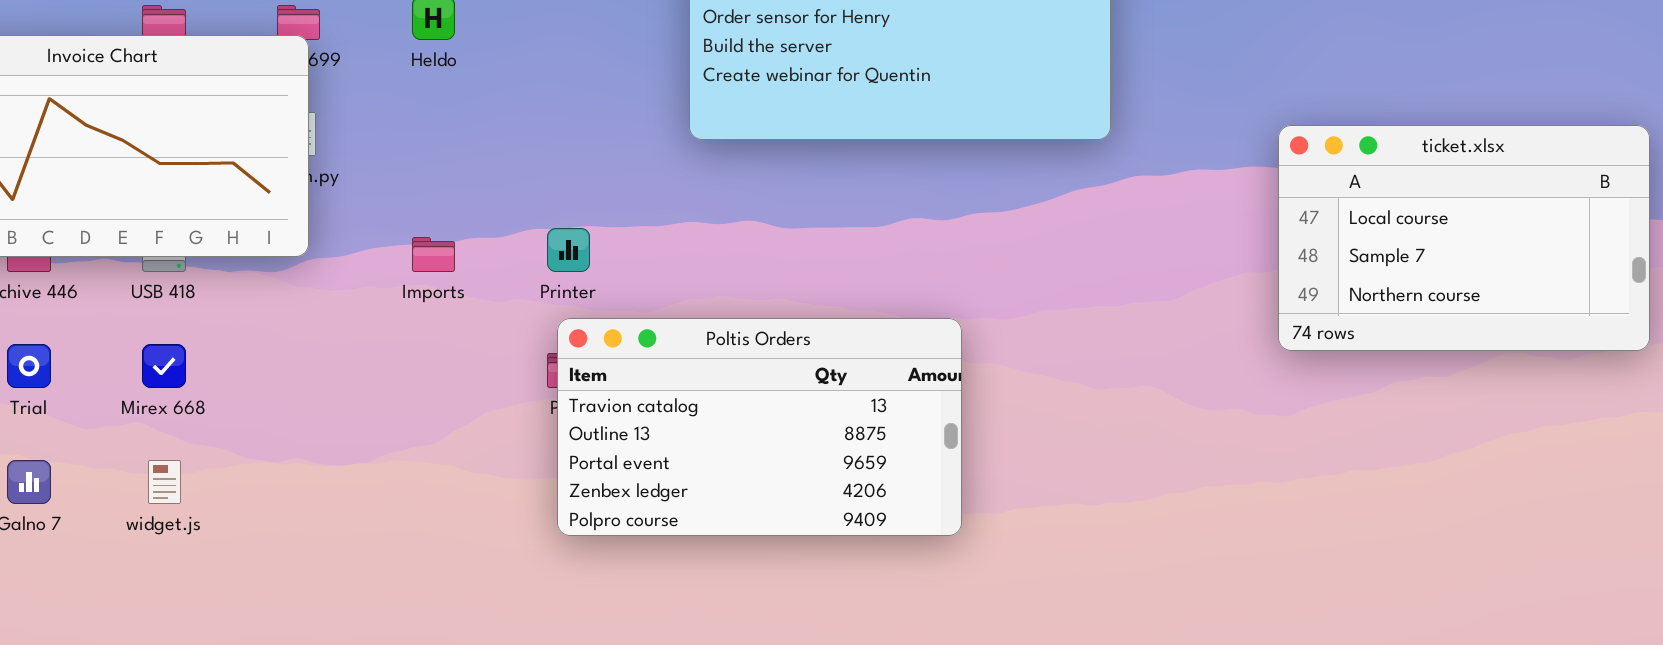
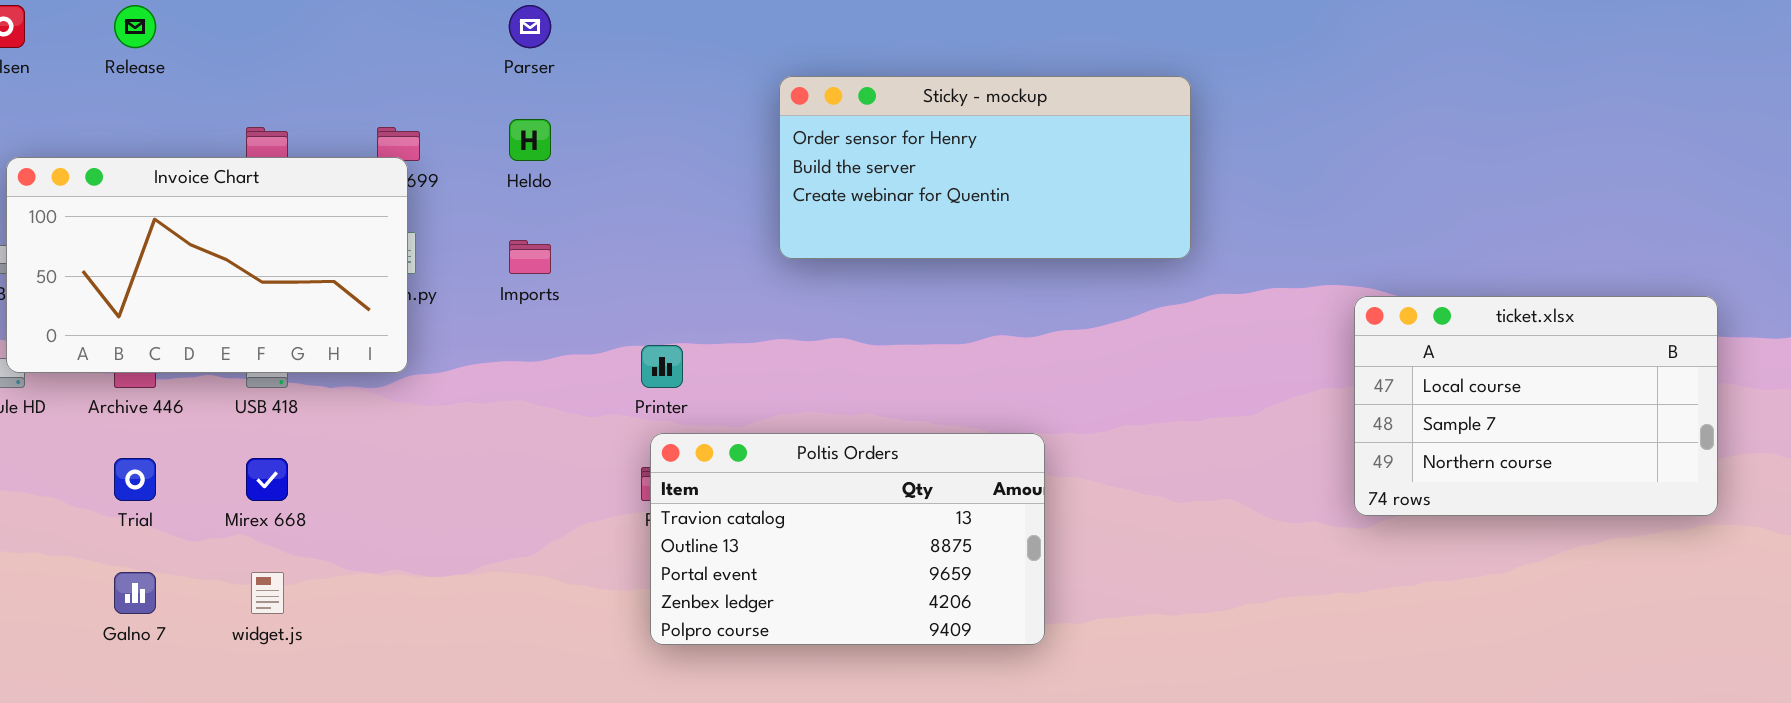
ticket.xlsx: [1278,125,1650,351] -> [1354,296,1718,516], moved
Imports: [412,237,455,272] -> [509,240,551,274], moved

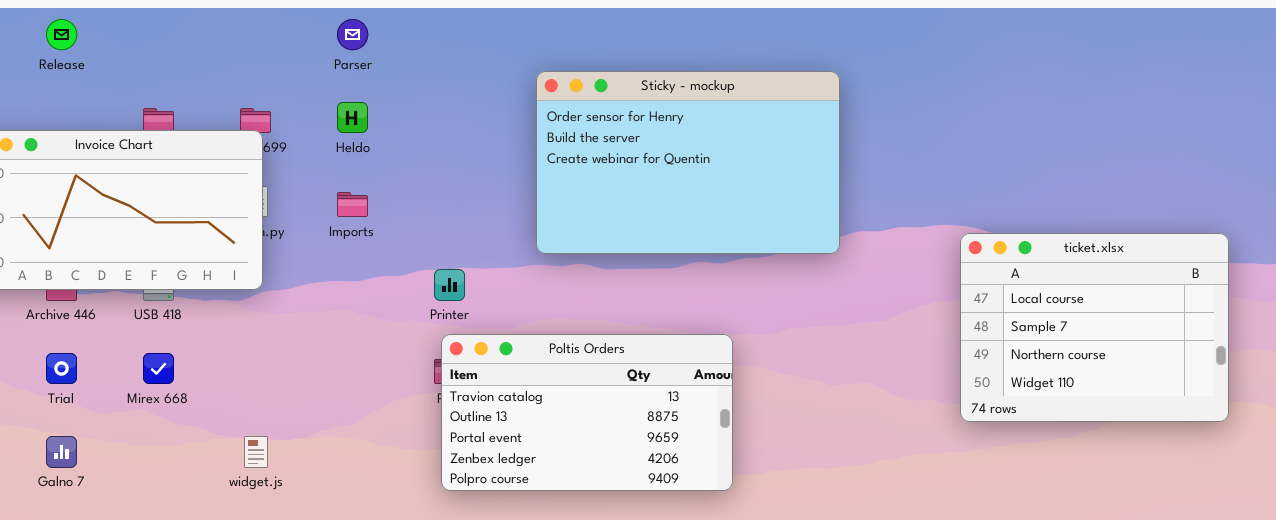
Sticky - mockup: [779,76,1191,259] -> [536,71,840,254], resized
ticket.xlsx: [1354,296,1718,516] -> [960,233,1229,422], resized
widget.js: [251,572,284,614] -> [244,436,268,468], moved

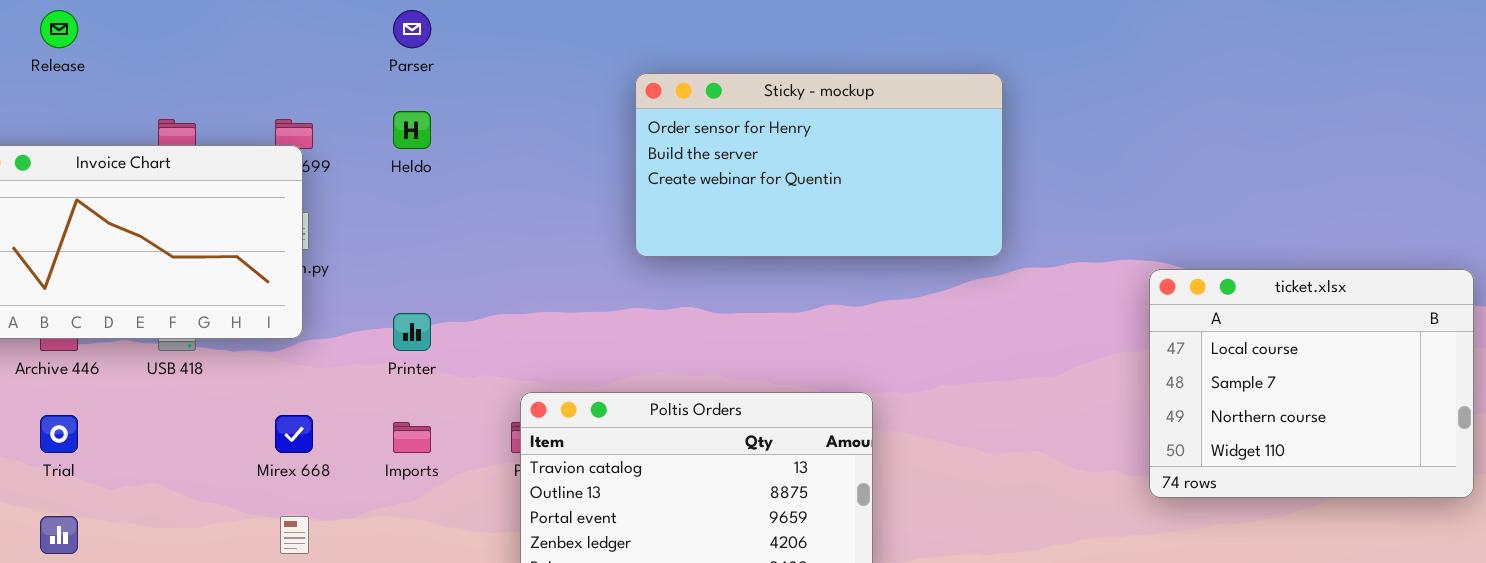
Sticky - mockup: [536,71,840,254] -> [635,73,1003,257], resized
Imports: [337,192,368,217] -> [393,422,431,453], moved
Printer: [434,269,465,301] -> [393,313,431,351], moved
Mirex 668: [143,353,174,384] -> [275,415,313,453], moved

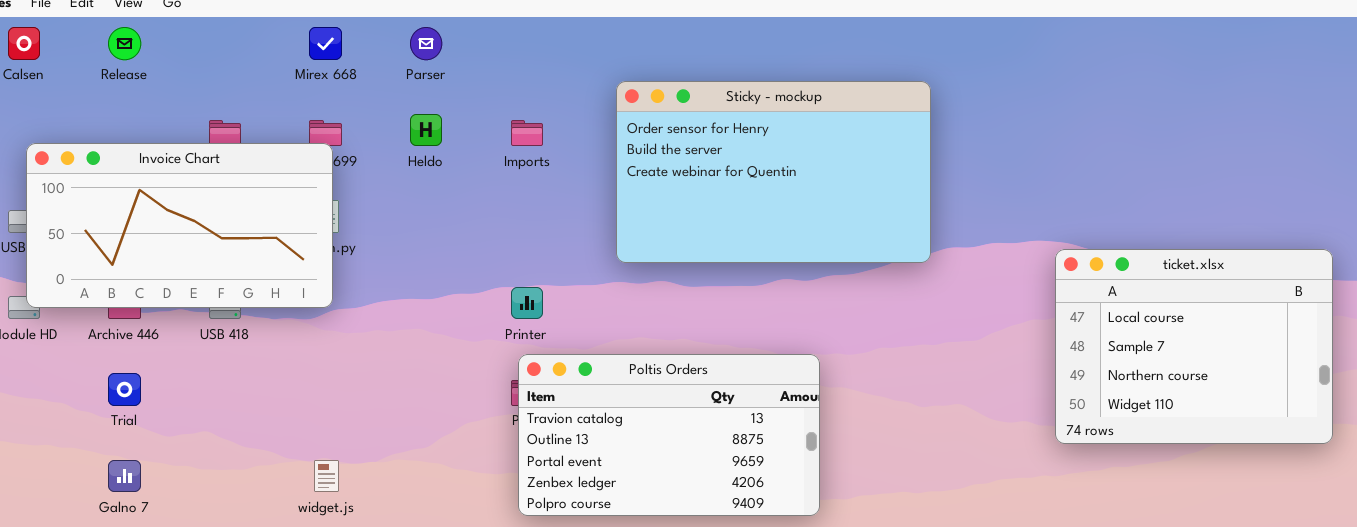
Sticky - mockup: [635,73,1003,257] -> [616,81,931,263], resized
Printer: [393,313,431,351] -> [511,287,543,319], moved
Mirex 668: [275,415,313,453] -> [309,27,342,60], moved
Imports: [393,422,431,453] -> [511,120,543,146], moved

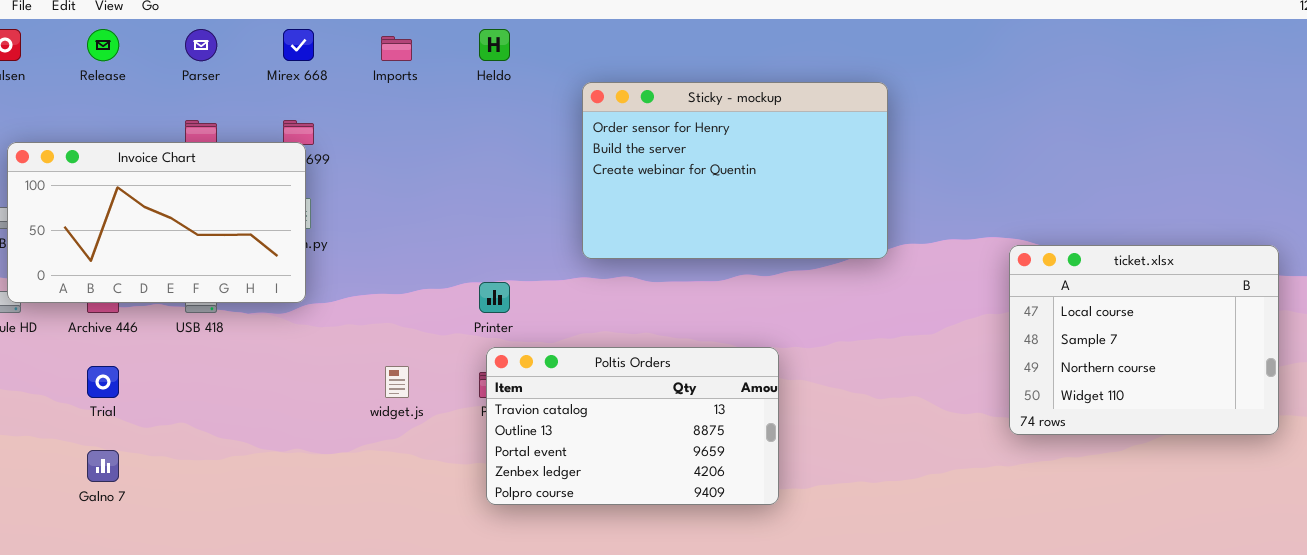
Parser: [410,27,442,60] -> [185,29,217,61], moved
Heldo: [410,114,442,146] -> [479,29,510,61], moved
Imports: [511,120,543,146] -> [381,36,412,61], moved
widget.js: [314,460,339,492] -> [385,366,409,398], moved

